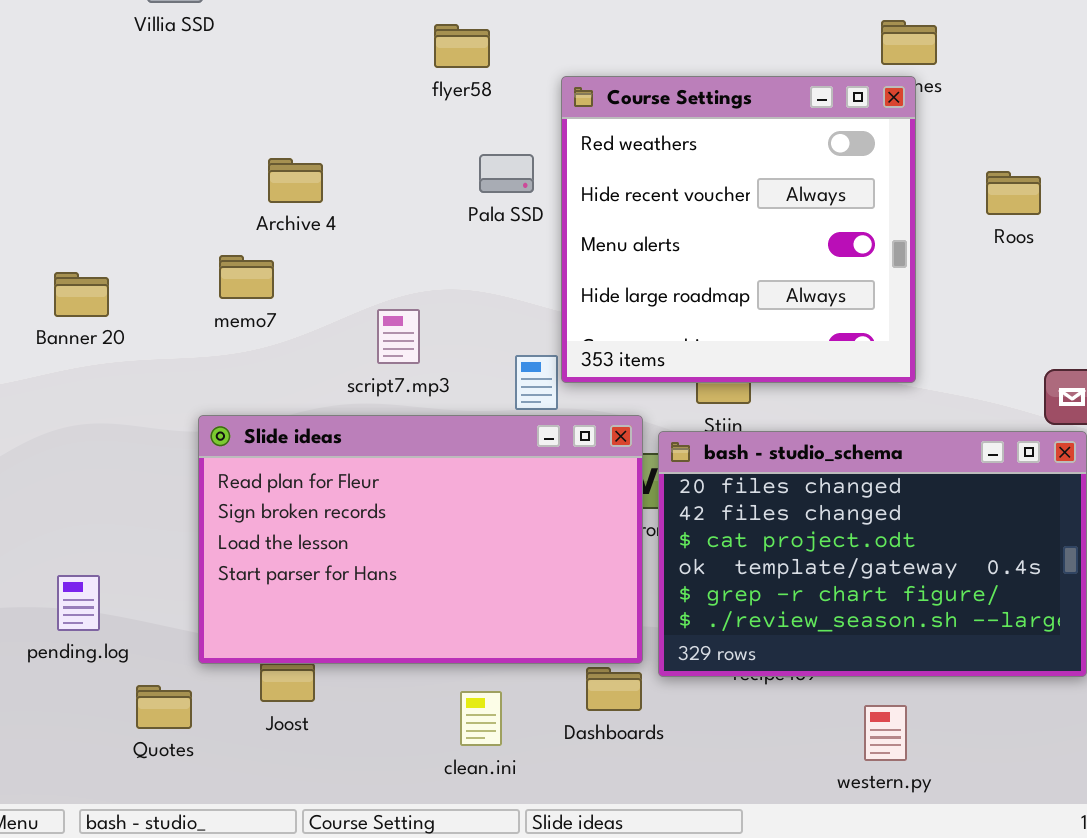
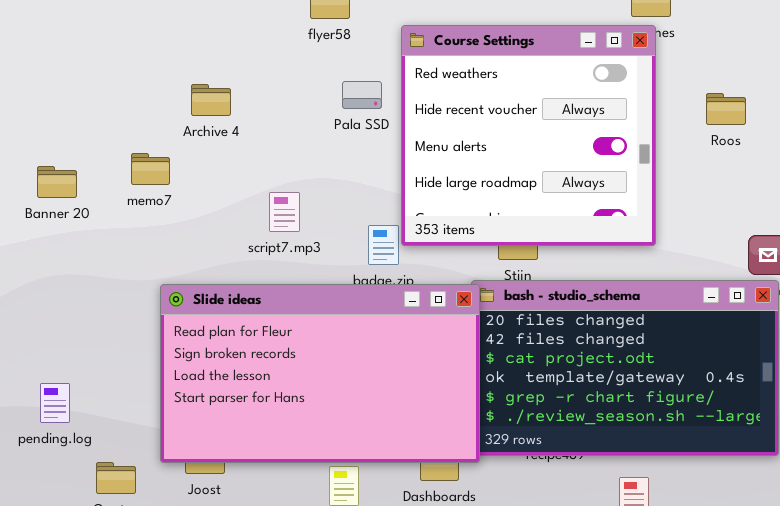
memo7: [219,255,274,299] -> [131,153,170,185], moved
Slide ideas: [198,415,643,664] -> [160,284,480,463], moved

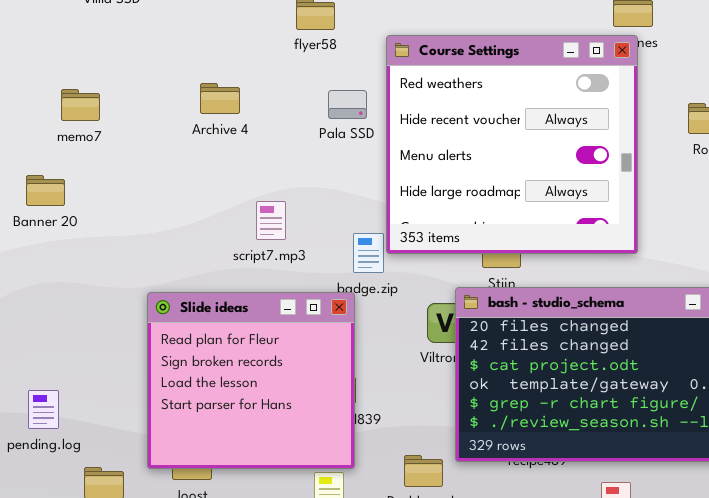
Archive 4: [191,84,231,116] -> [200,83,240,114], moved
memo7: [131,153,170,185] -> [61,89,100,121], moved
Slide ideas: [160,284,480,463] -> [147,292,355,469], resized

